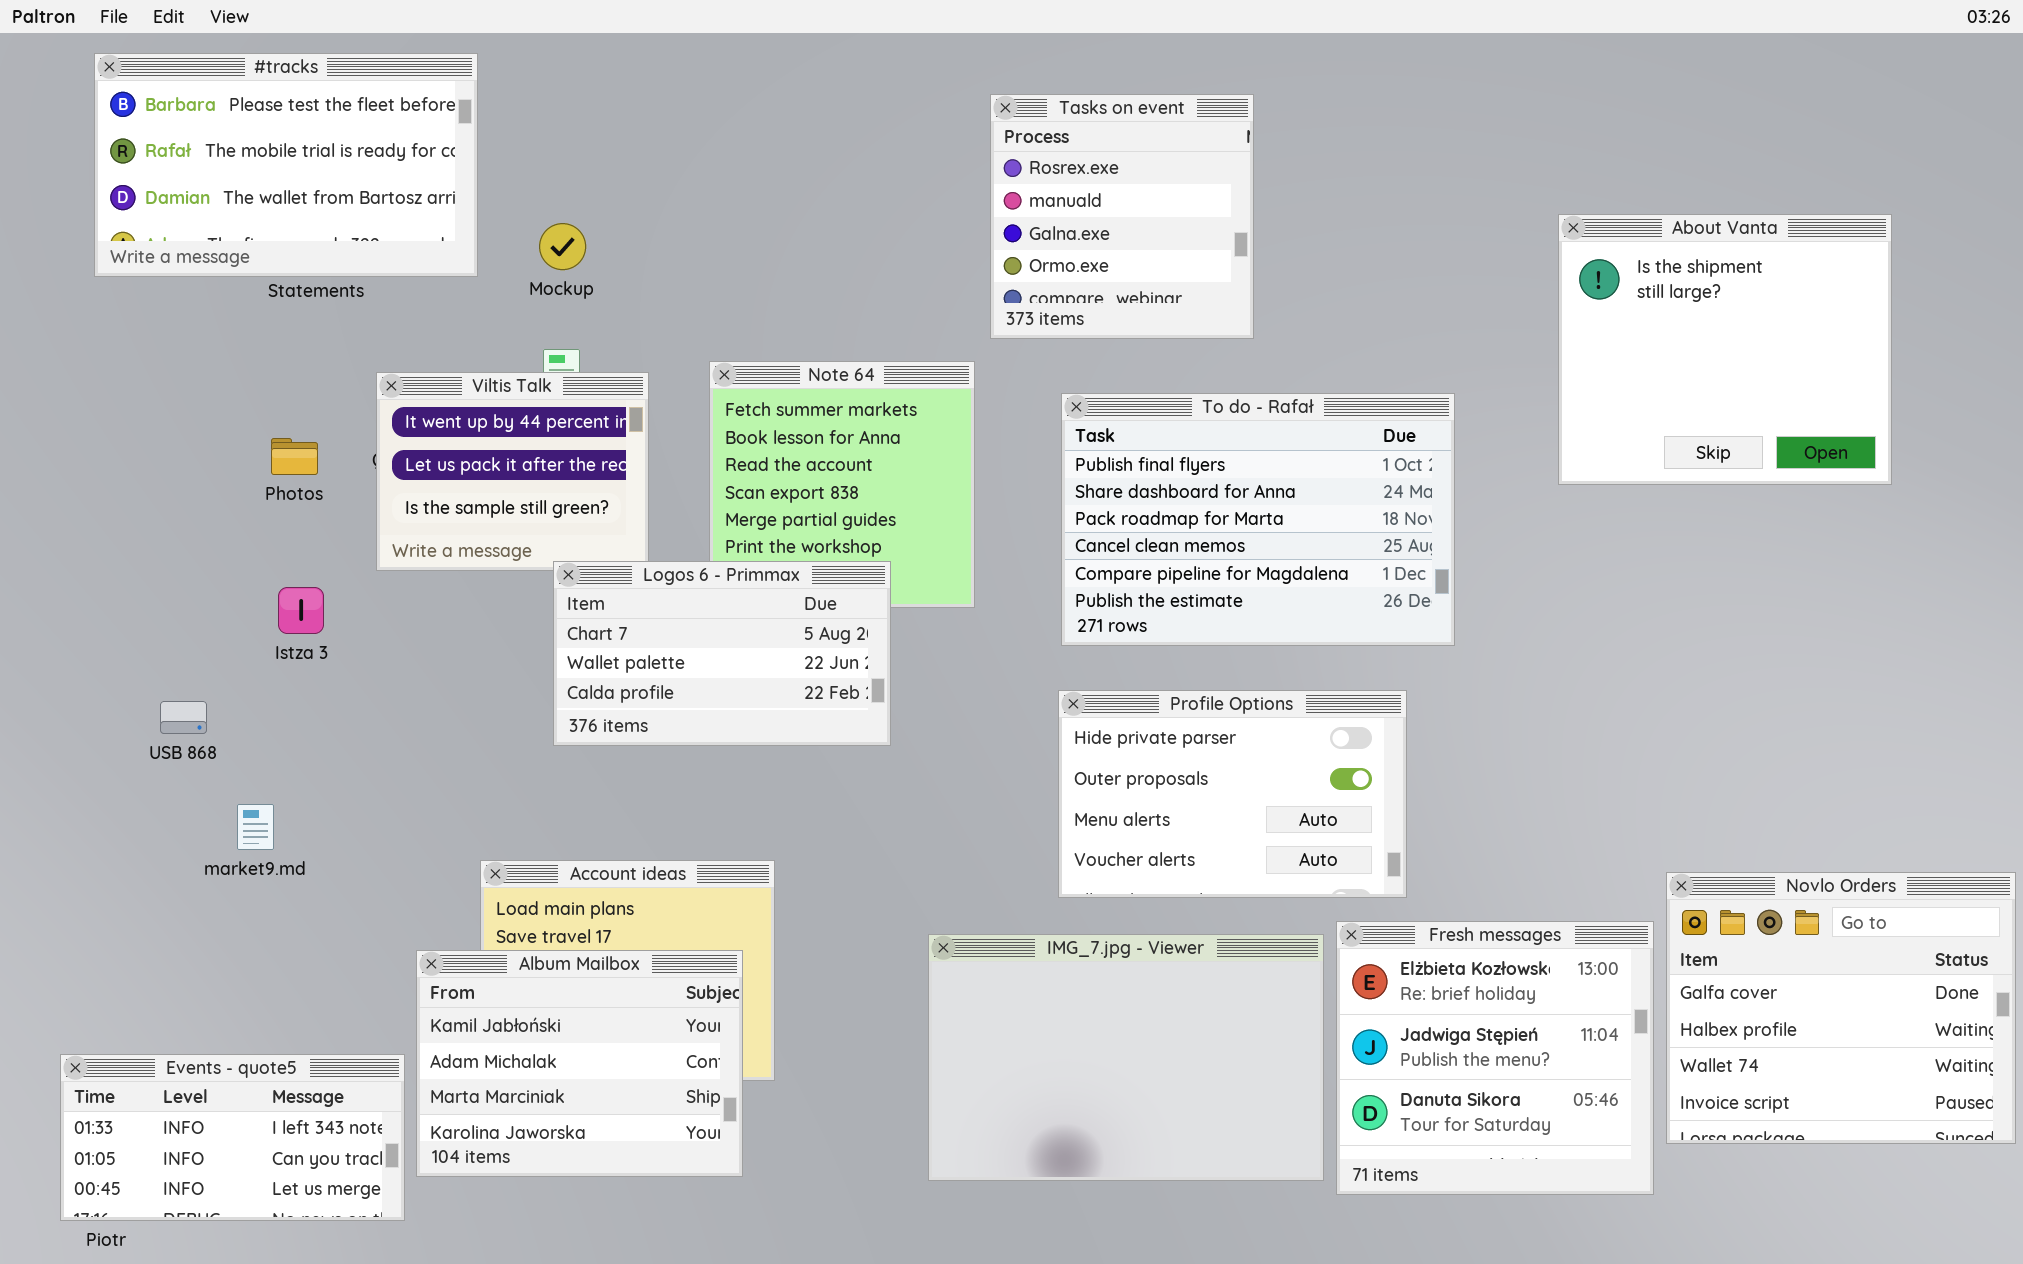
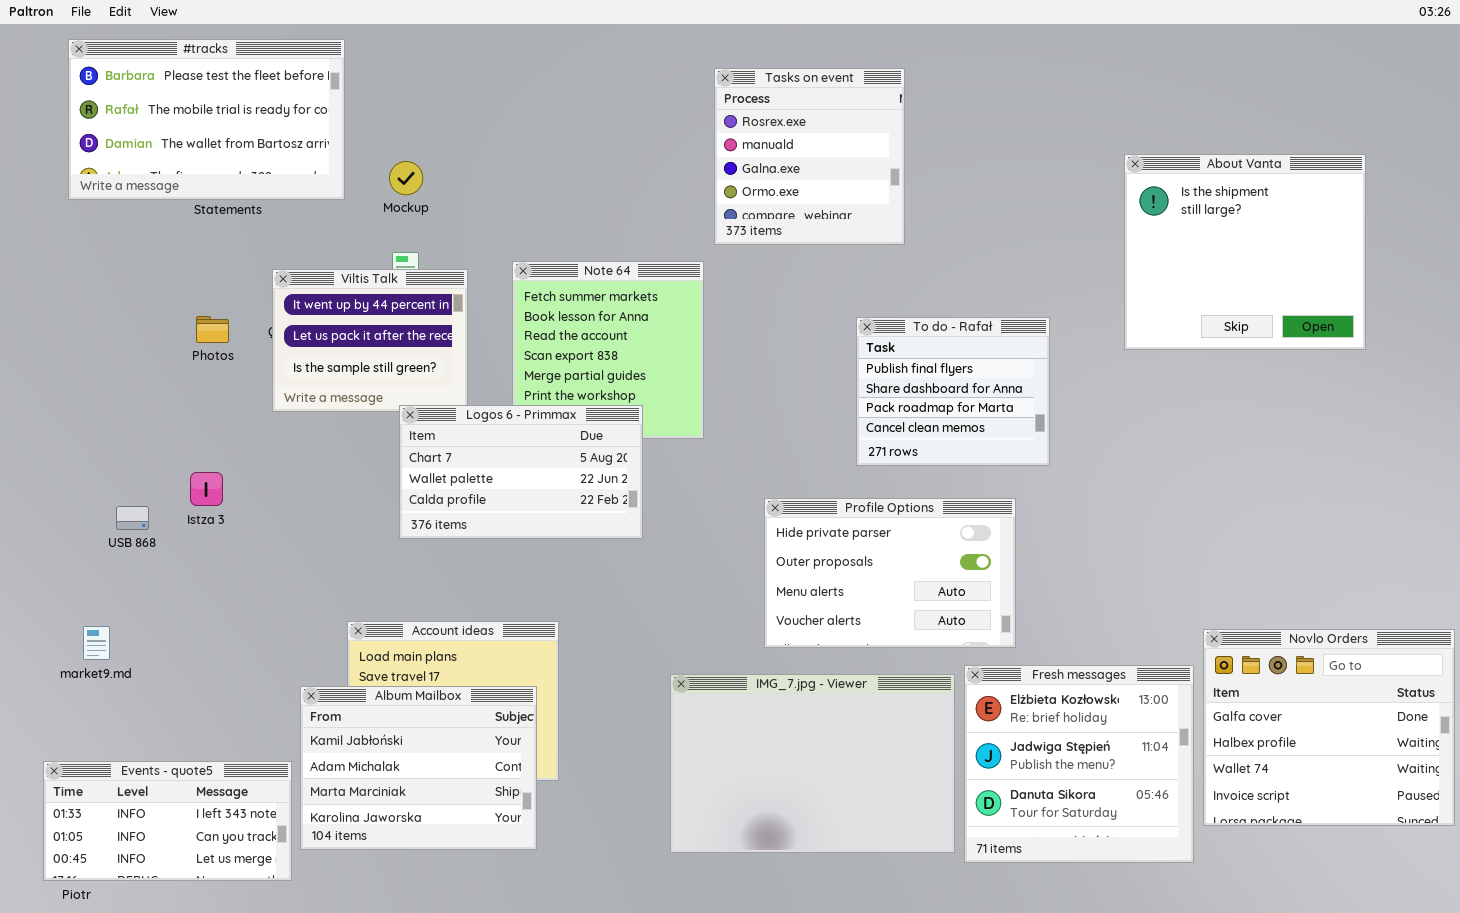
To do - Rafał: [1061,393,1455,646] -> [856,317,1050,466], resized
Istza 3: [278,587,324,634] -> [190,472,223,506], moved
market9.md: [237,804,274,850] -> [83,626,110,660], moved

